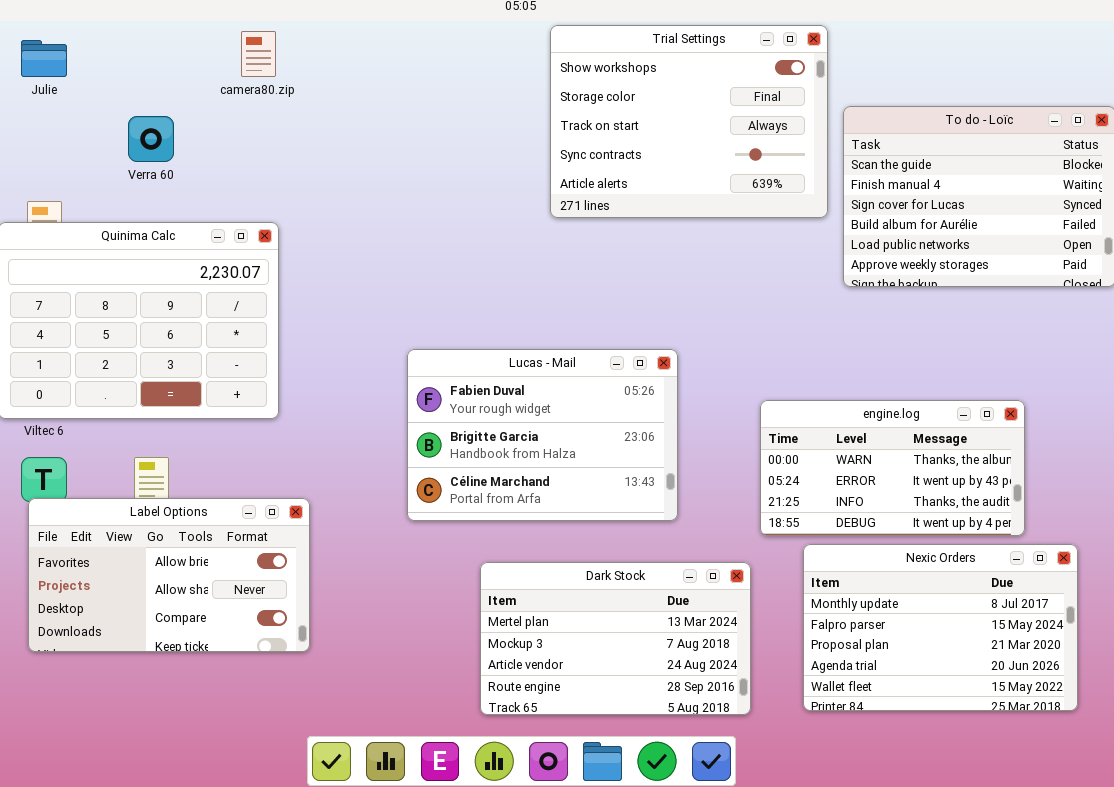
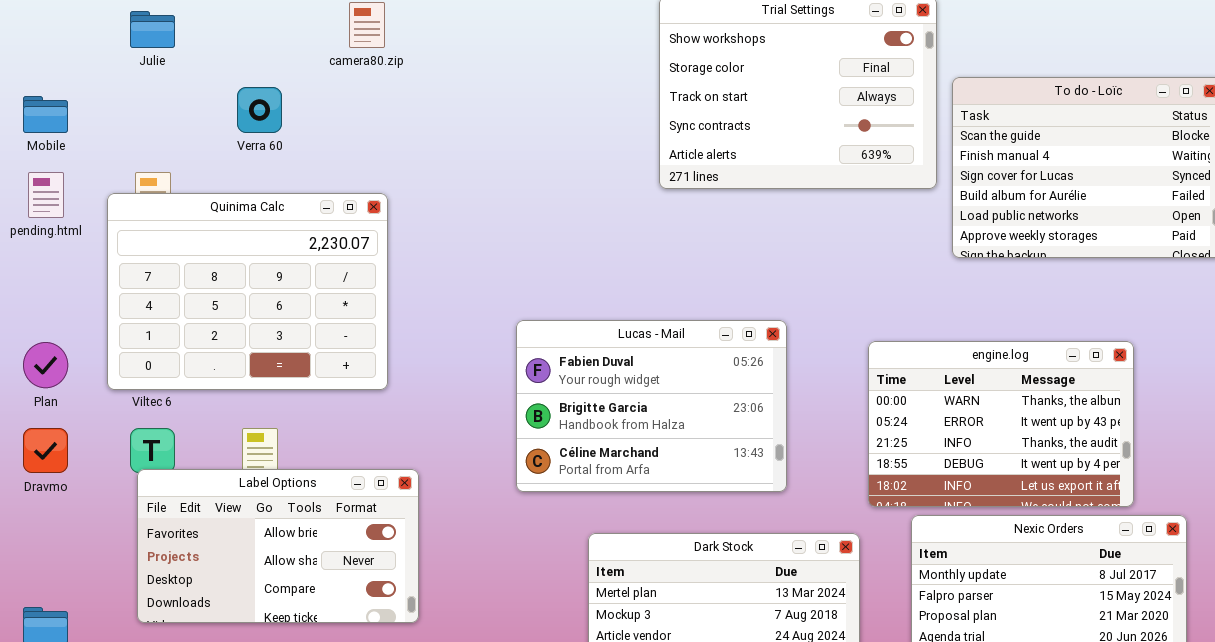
engine.log: [760,400,1025,536] -> [868,341,1134,507], resized

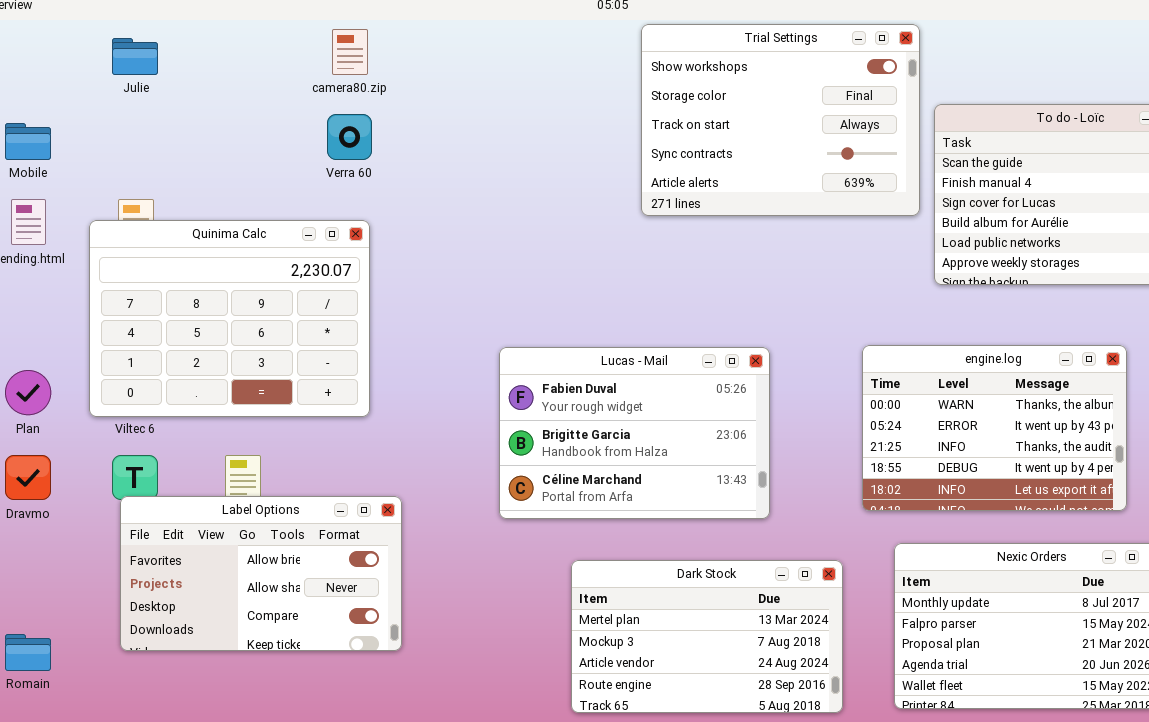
Verra 60: [237,87,282,133] -> [327,114,372,160], moved
engine.log: [868,341,1134,507] -> [862,345,1127,511], moved

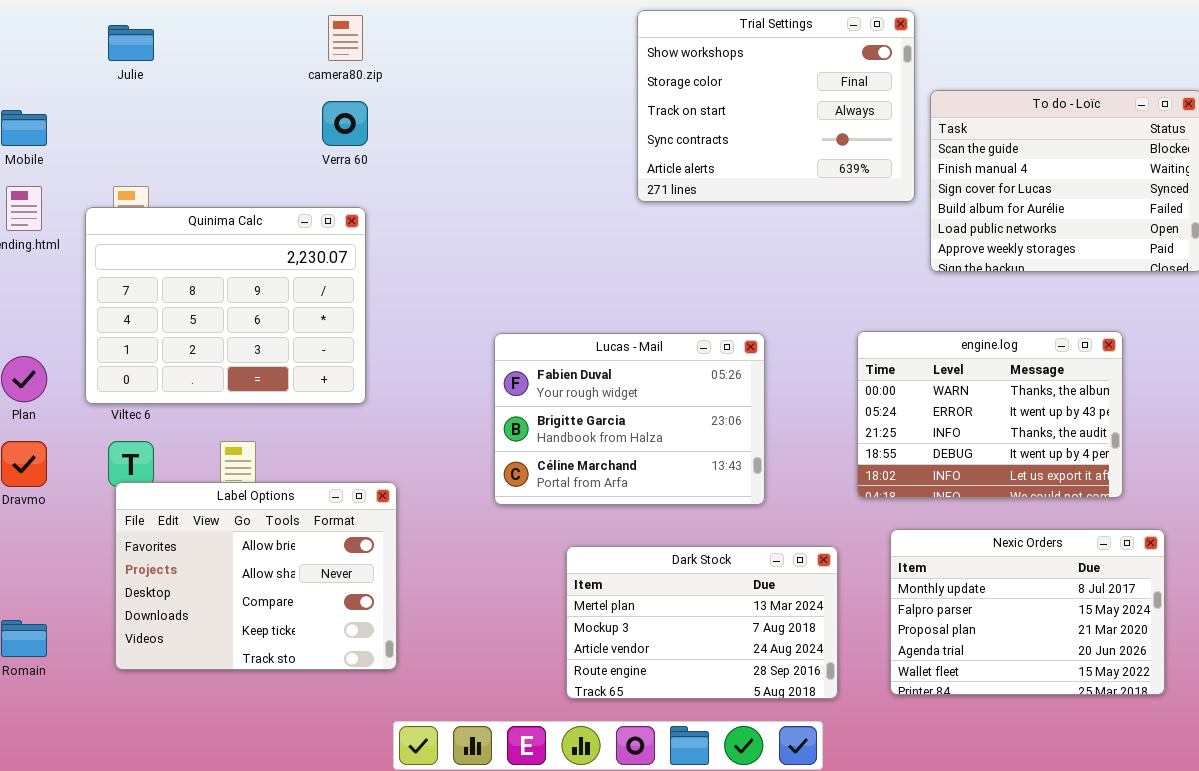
Label Options: [120,496,402,651] -> [115,482,397,670], resized

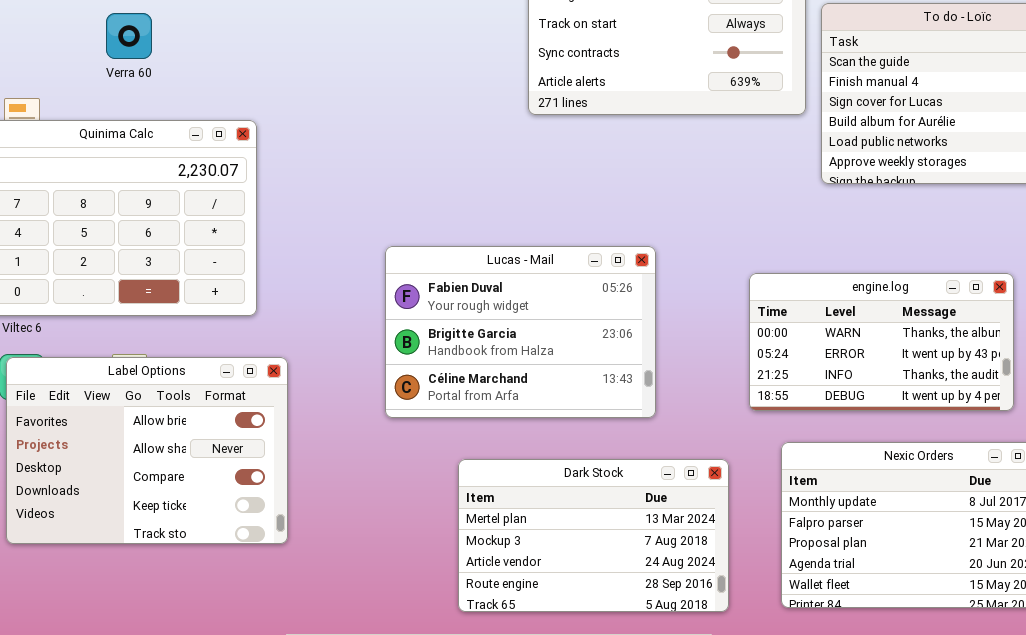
Verra 60: [322,101,368,146] -> [106,13,152,59], moved
engine.log: [857,331,1123,498] -> [749,273,1014,411], resized
Label Options: [115,482,397,670] -> [6,357,288,544], moved

